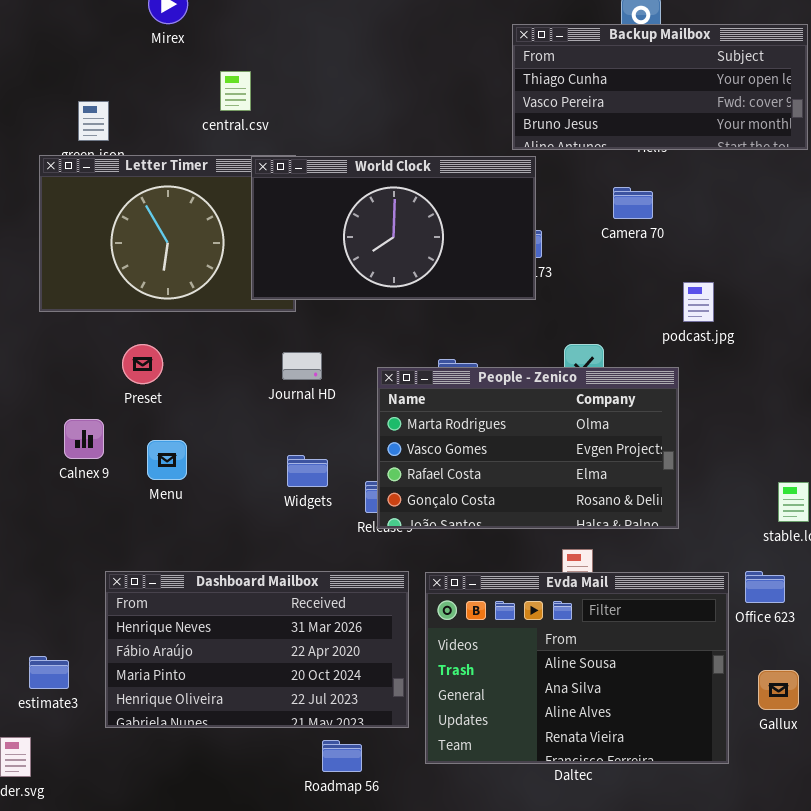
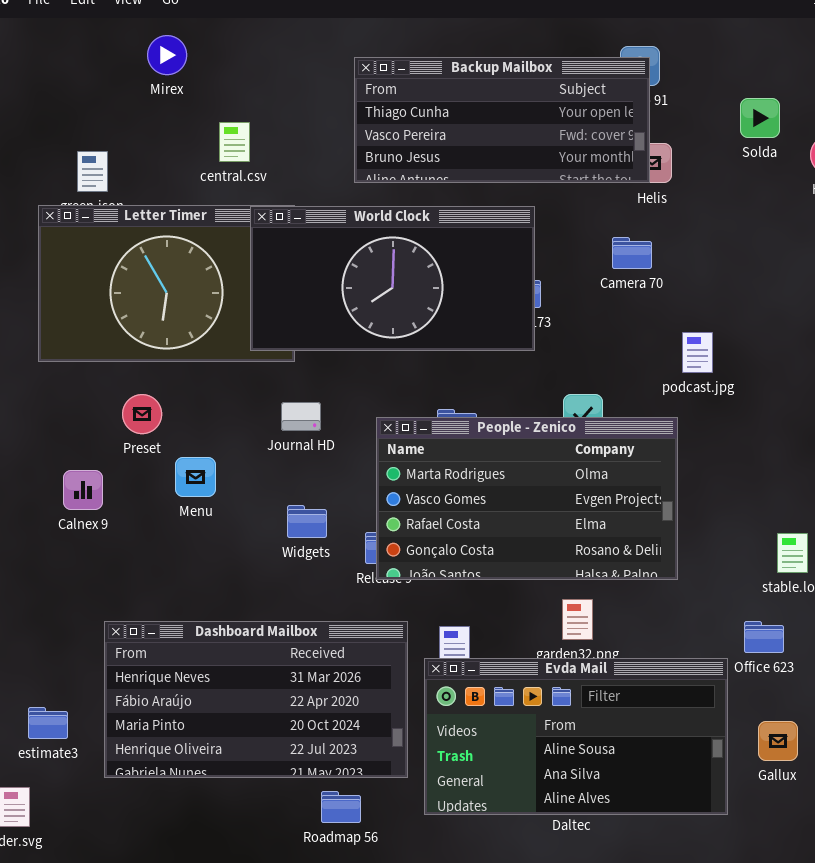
Backup Mailbox: [512,24,808,150] -> [354,57,650,183], moved
Menu: [147,440,187,480] -> [175,457,216,497], moved
Evda Mail: [425,572,729,764] -> [424,658,728,815], resized

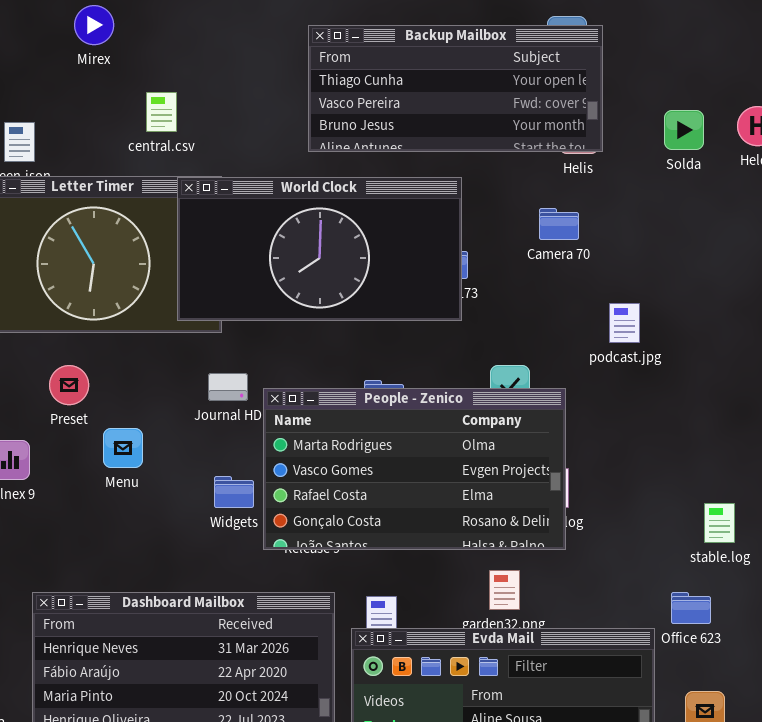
Backup Mailbox: [354,57,650,183] -> [308,25,603,152], moved
Solda: [740,98,780,138] -> [664,110,704,150], moved
People - Zenico: [376,417,678,580] -> [263,388,566,550], moved

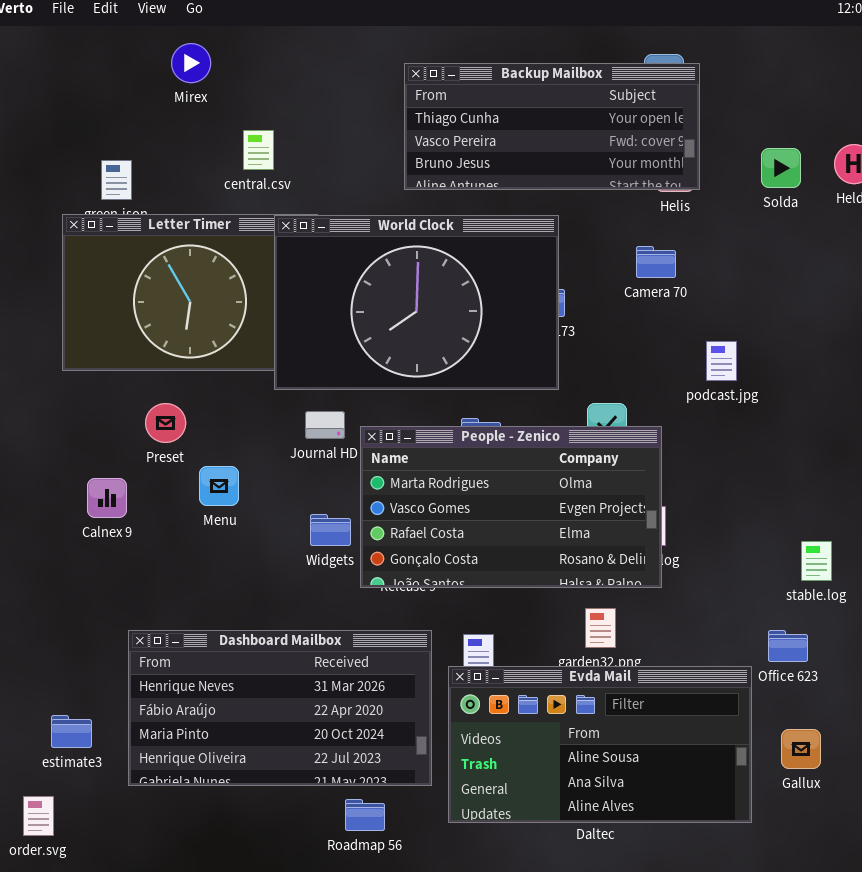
World Clock: [177,177,462,321] -> [274,215,559,390], resized

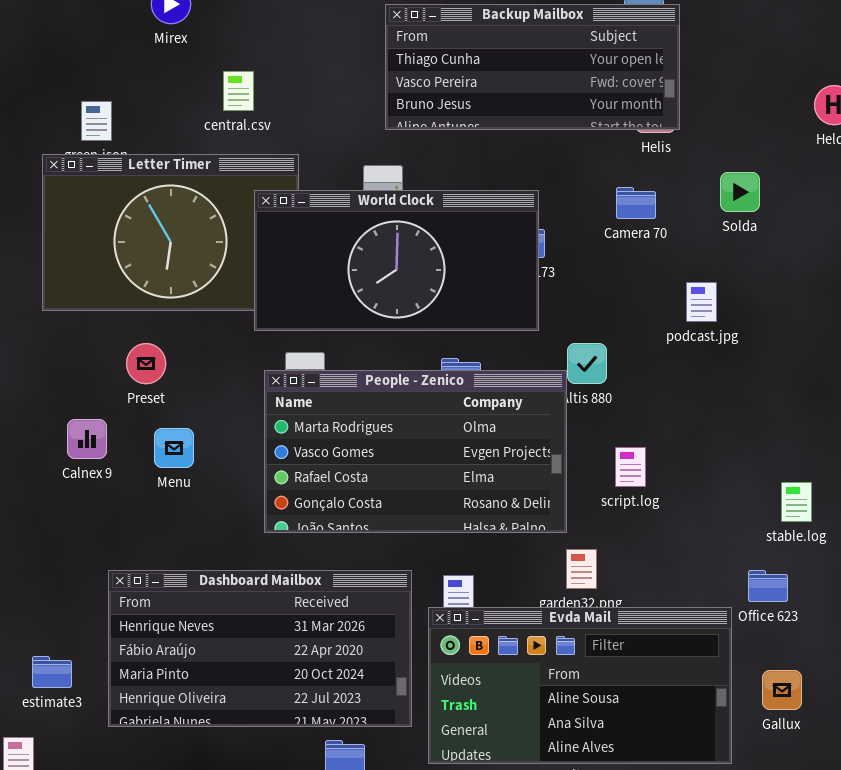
Solda: [761,148,801,188] -> [720,172,760,212], moved
World Clock: [274,215,559,390] -> [254,190,539,331], resized
People - Zenico: [360,426,662,588] -> [264,370,567,533], moved
Menu: [199,466,239,506] -> [154,428,194,468], moved

